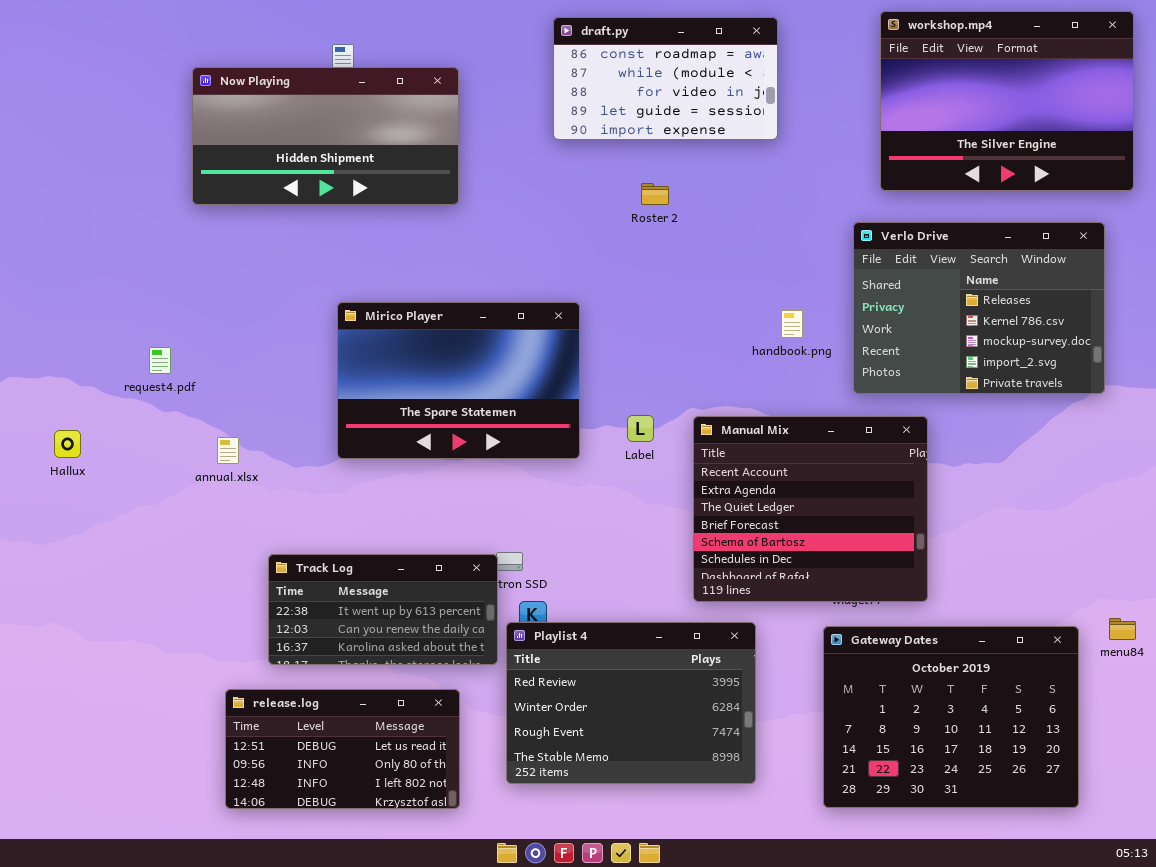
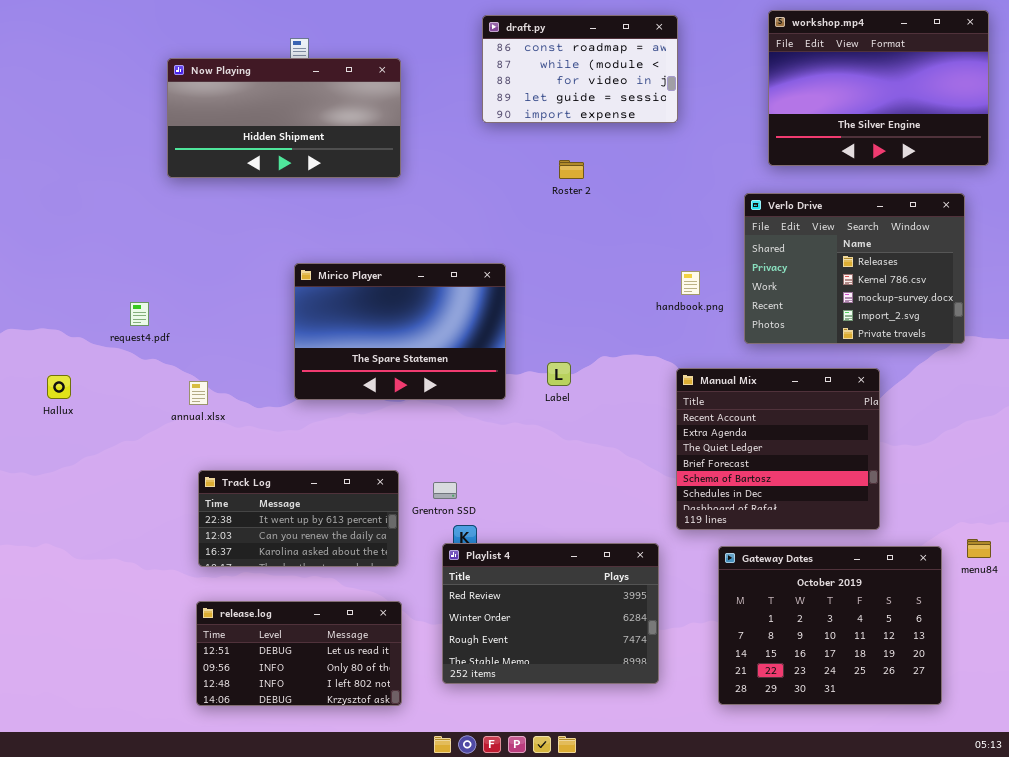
Manual Mix: [693,416,928,602] -> [676,368,880,530], moved
Track Log: [268,554,498,665] -> [198,470,399,567], moved

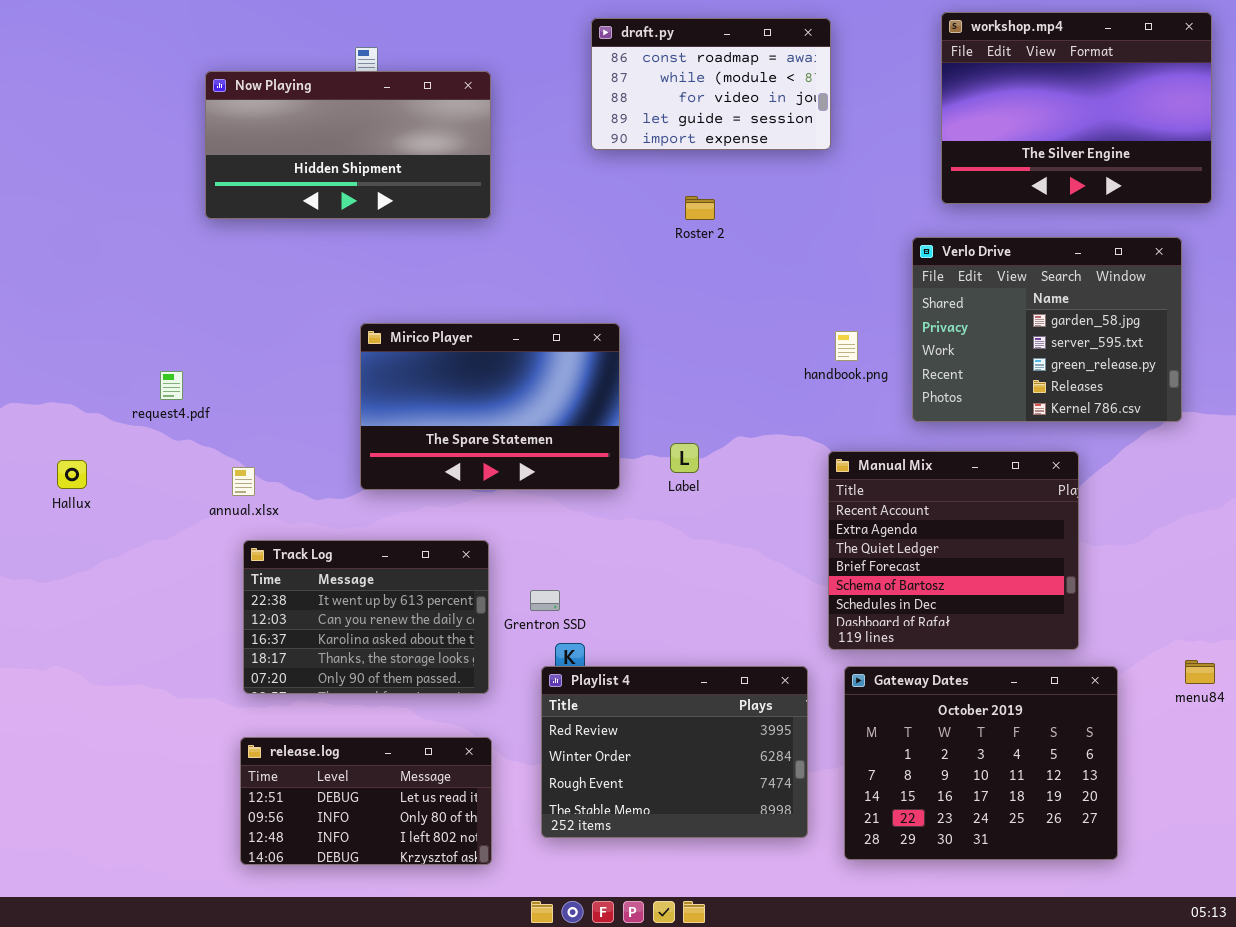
Verlo Drive: [744,193,965,344] -> [912,237,1182,422], scrolled up 3 rows
Track Log: [198,470,399,567] -> [243,540,489,694], resized
Gateway Dates: [718,546,942,705] -> [844,666,1118,860], moved

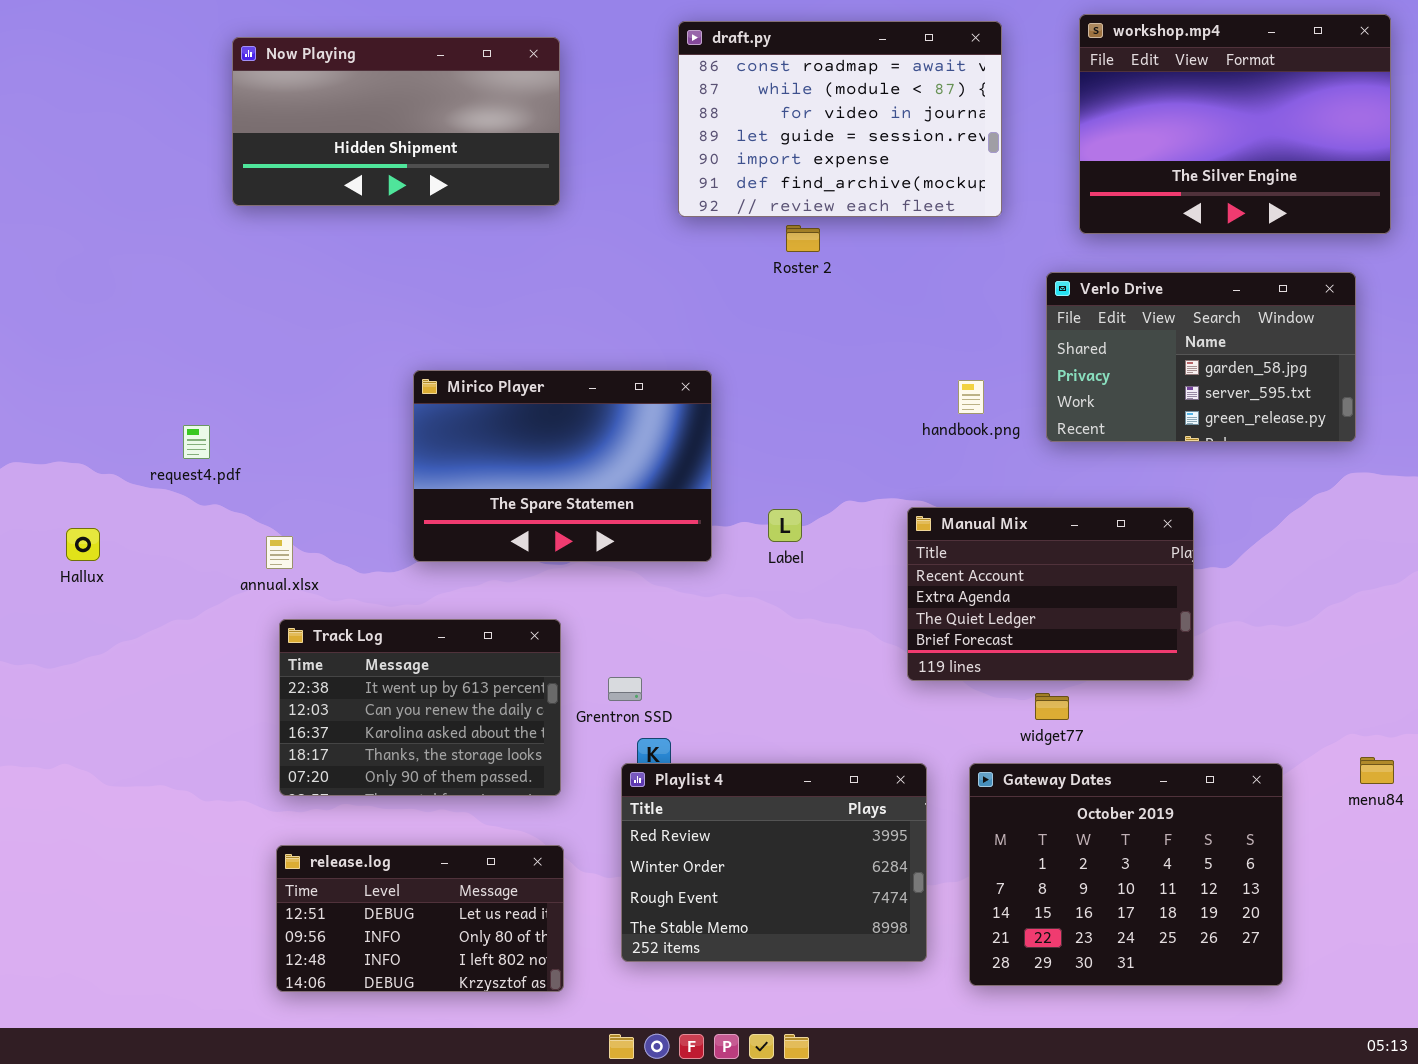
draft.py: [591,18,831,150] -> [678,21,1002,217], resized
Now Playing: [205,71,491,219] -> [232,37,560,206], moved
Verlo Drive: [912,237,1182,422] -> [1046,272,1356,442], resized
Manual Mix: [828,451,1079,650] -> [907,507,1194,681], moved, resized

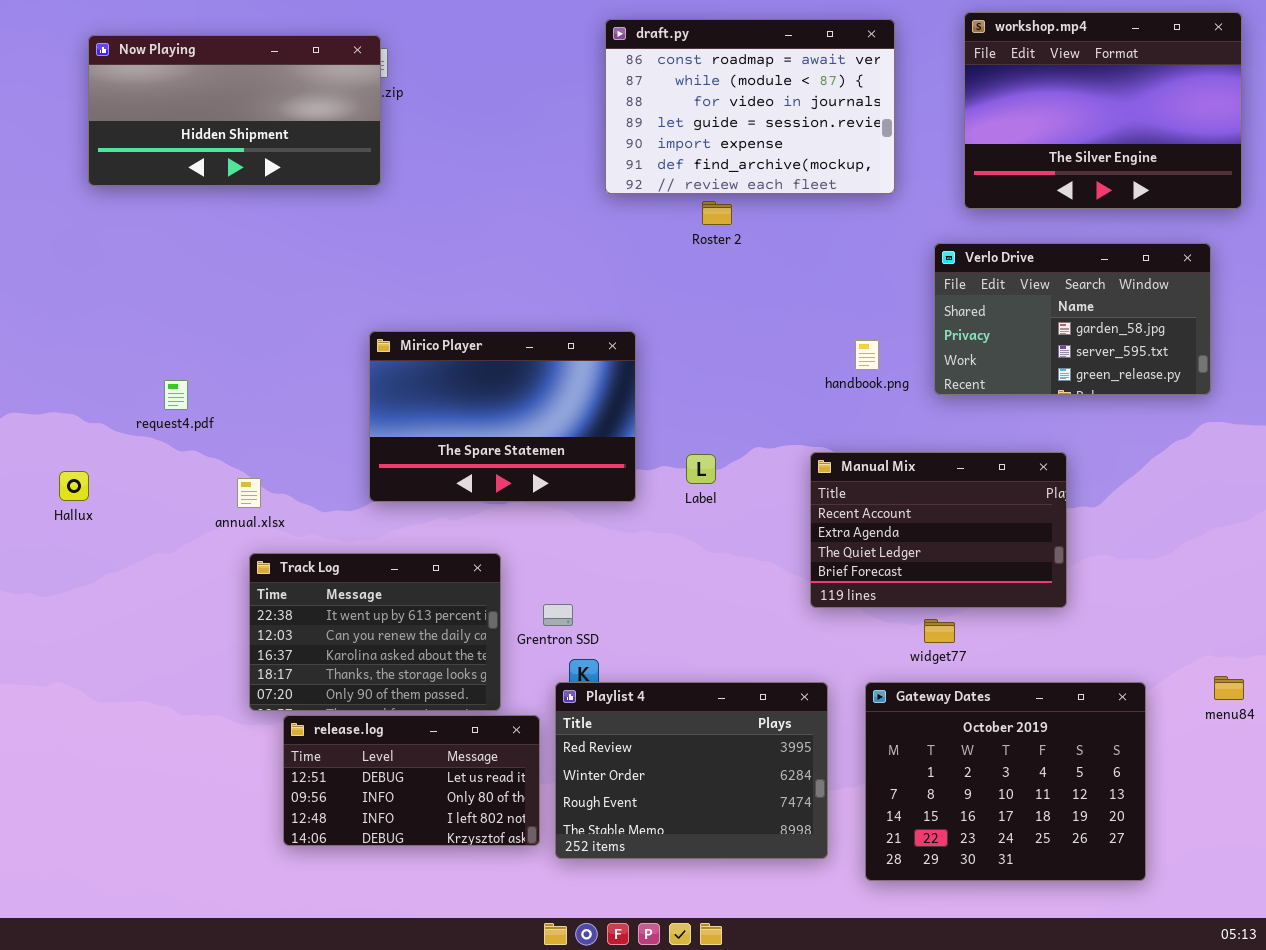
Now Playing: [232,37,560,206] -> [88,35,381,186], moved
release.log: [276,845,564,992] -> [283,715,540,846], moved

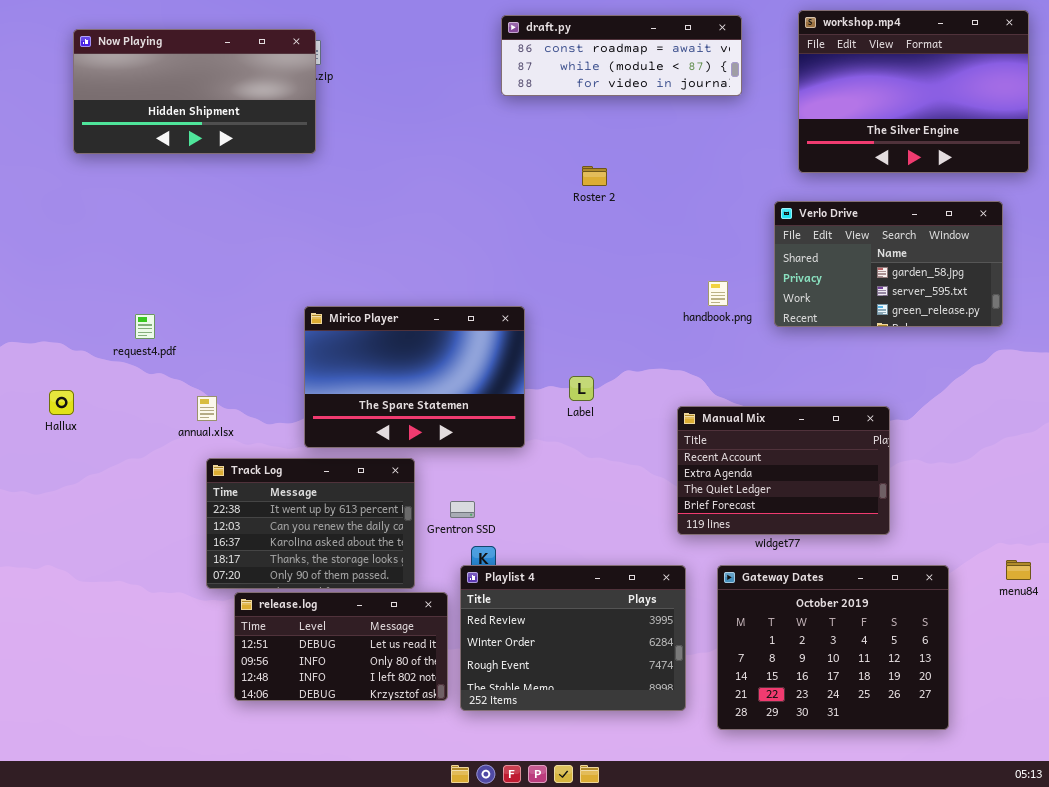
draft.py: [605,19,895,194] -> [501,15,742,96], resized
Mirico Player: [369,331,636,502] -> [304,306,525,448], moved
Manual Mix: [810,452,1067,608] -> [677,406,890,535], moved

